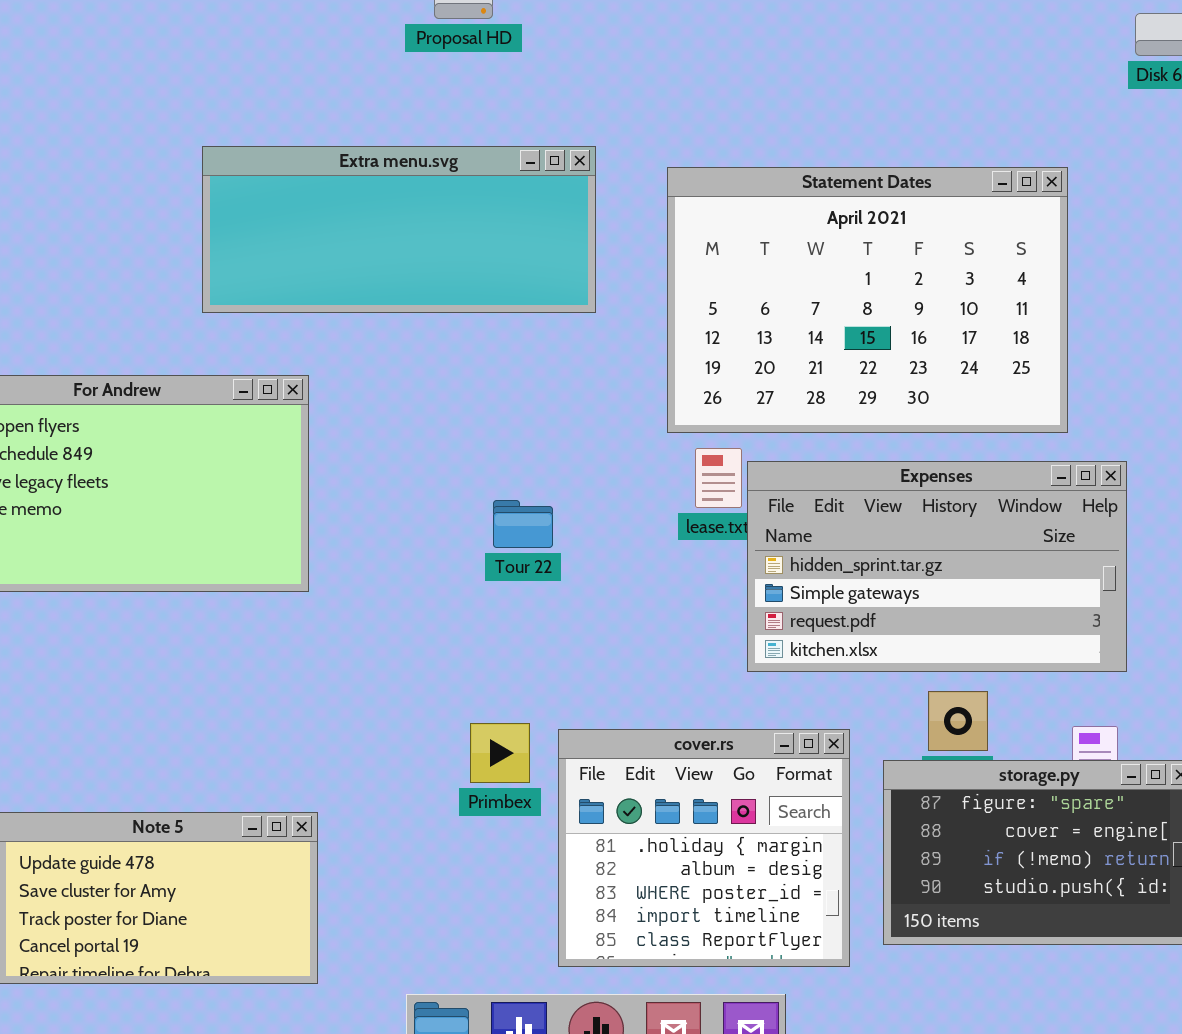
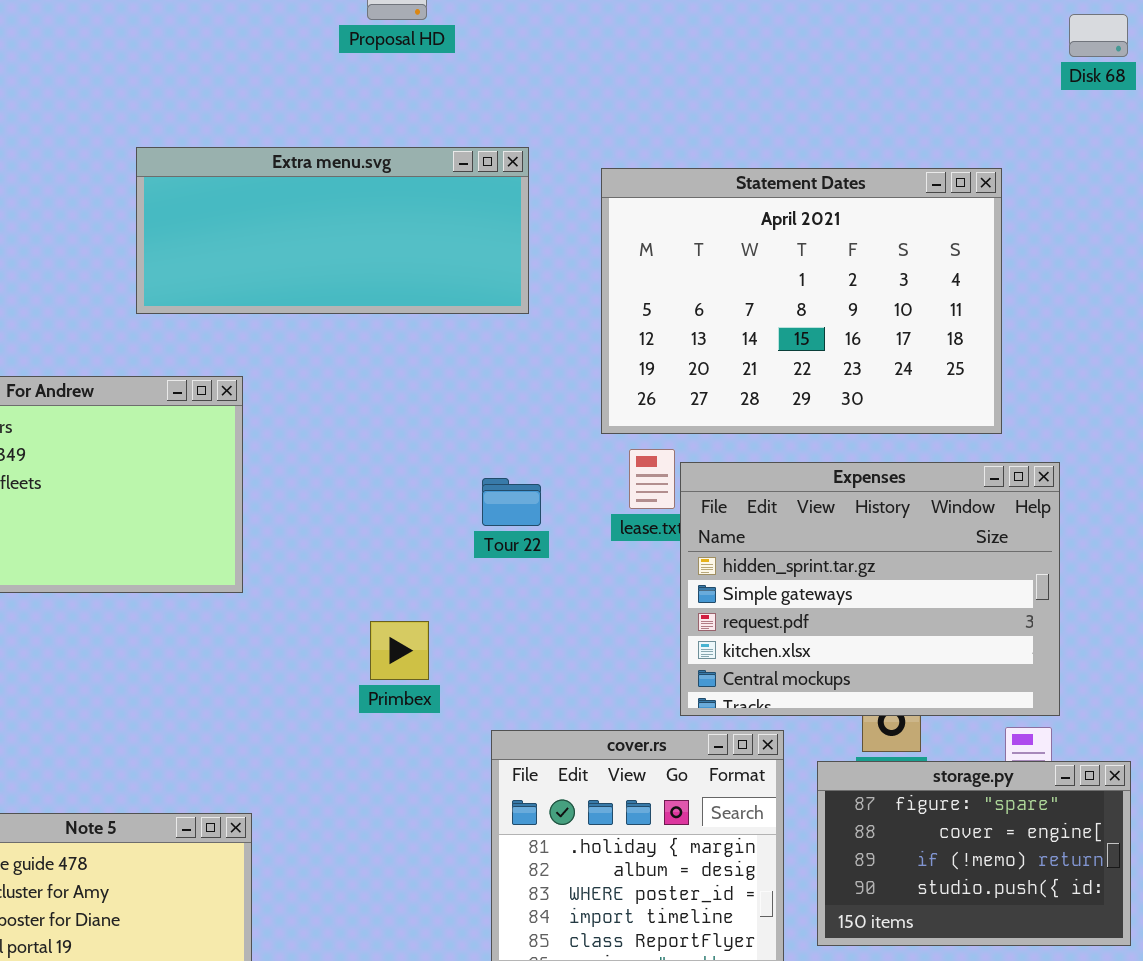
Expenses: [747,461,1127,672] -> [680,462,1060,716], resized
Tour 22: [493,500,553,548] -> [482,478,541,526], moved
Primbex: [470,723,530,783] -> [370,621,429,680], moved

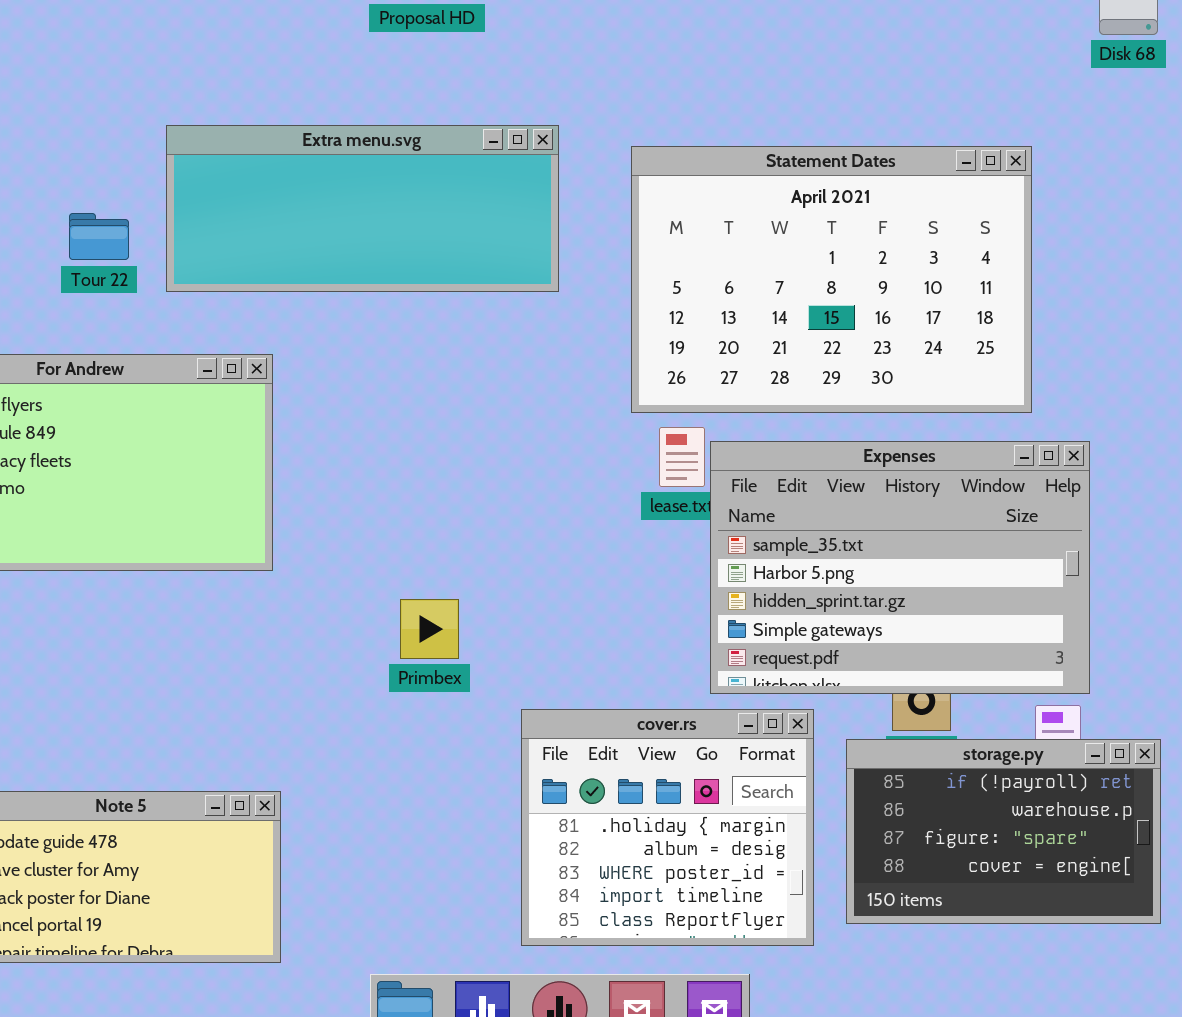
Expenses: [680,462,1060,716] -> [710,441,1090,694], scrolled up 2 rows
Tour 22: [482,478,541,526] -> [69,213,129,260], moved
storage.py: [817,761,1131,946] -> [846,739,1161,924], scrolled up 2 rows

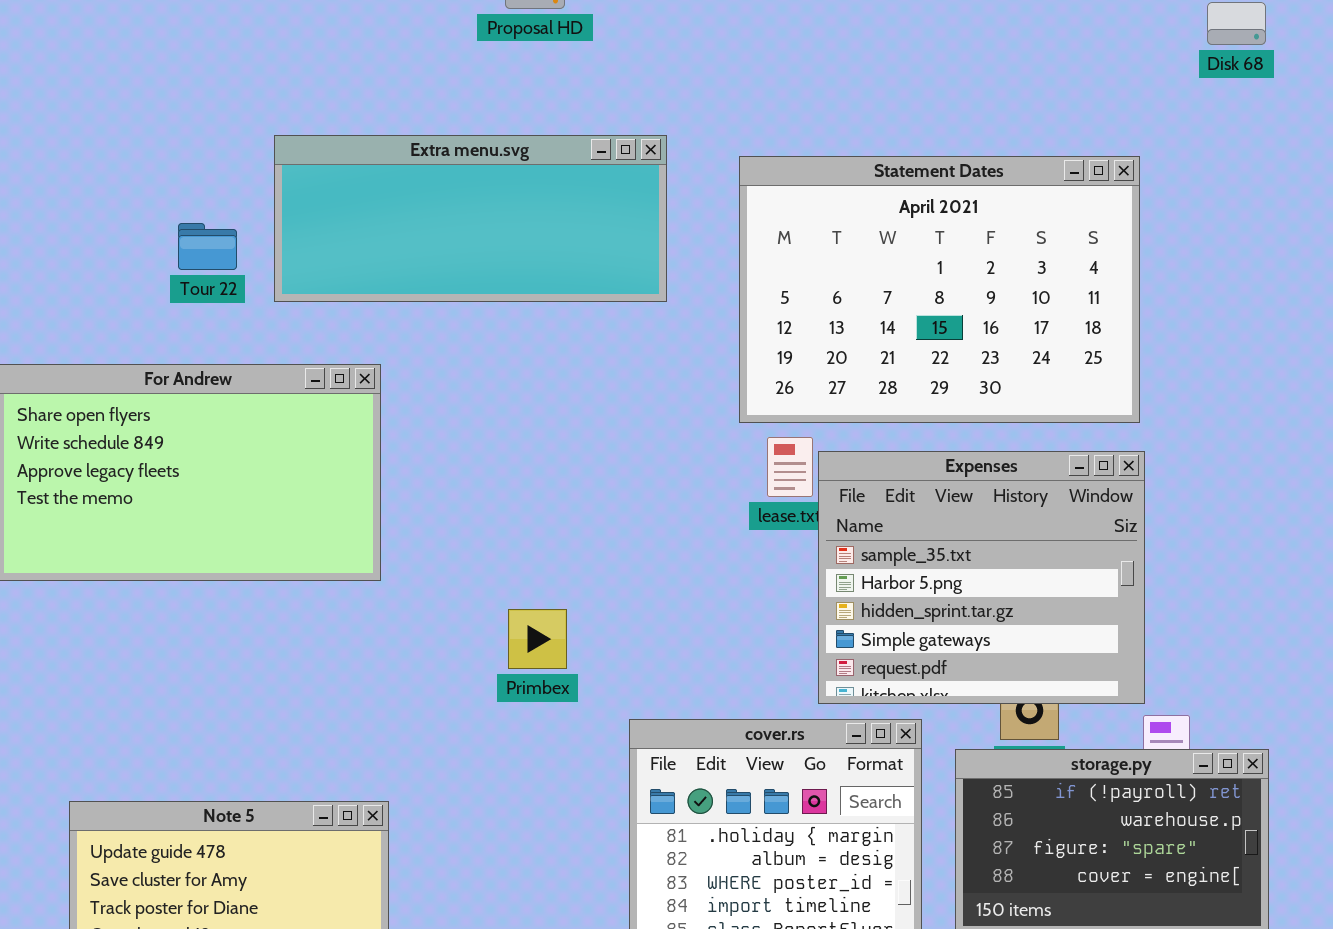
Expenses: [710,441,1090,694] -> [818,451,1145,704], resized

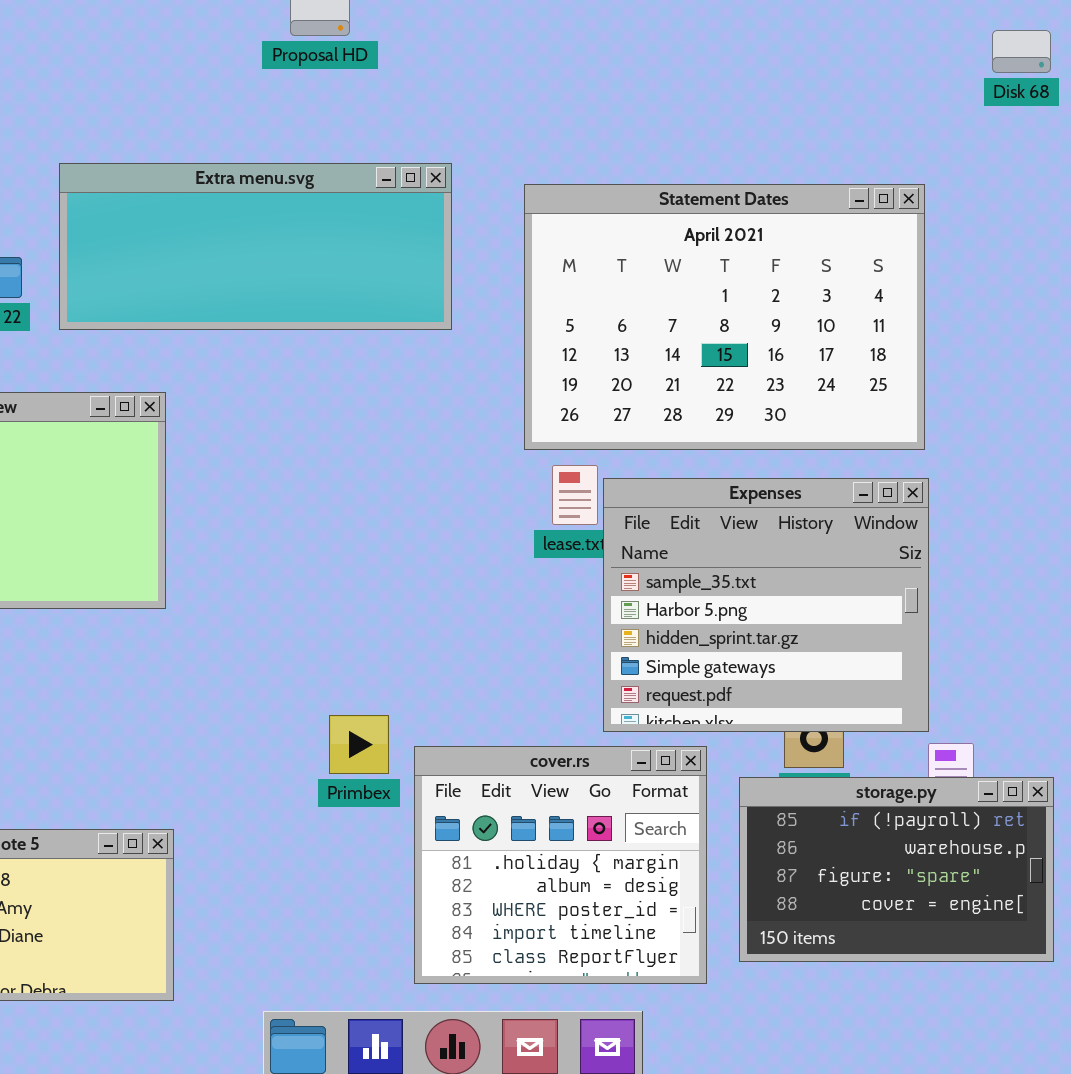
Primbex: [508,609,567,669] -> [329,715,389,774], moved

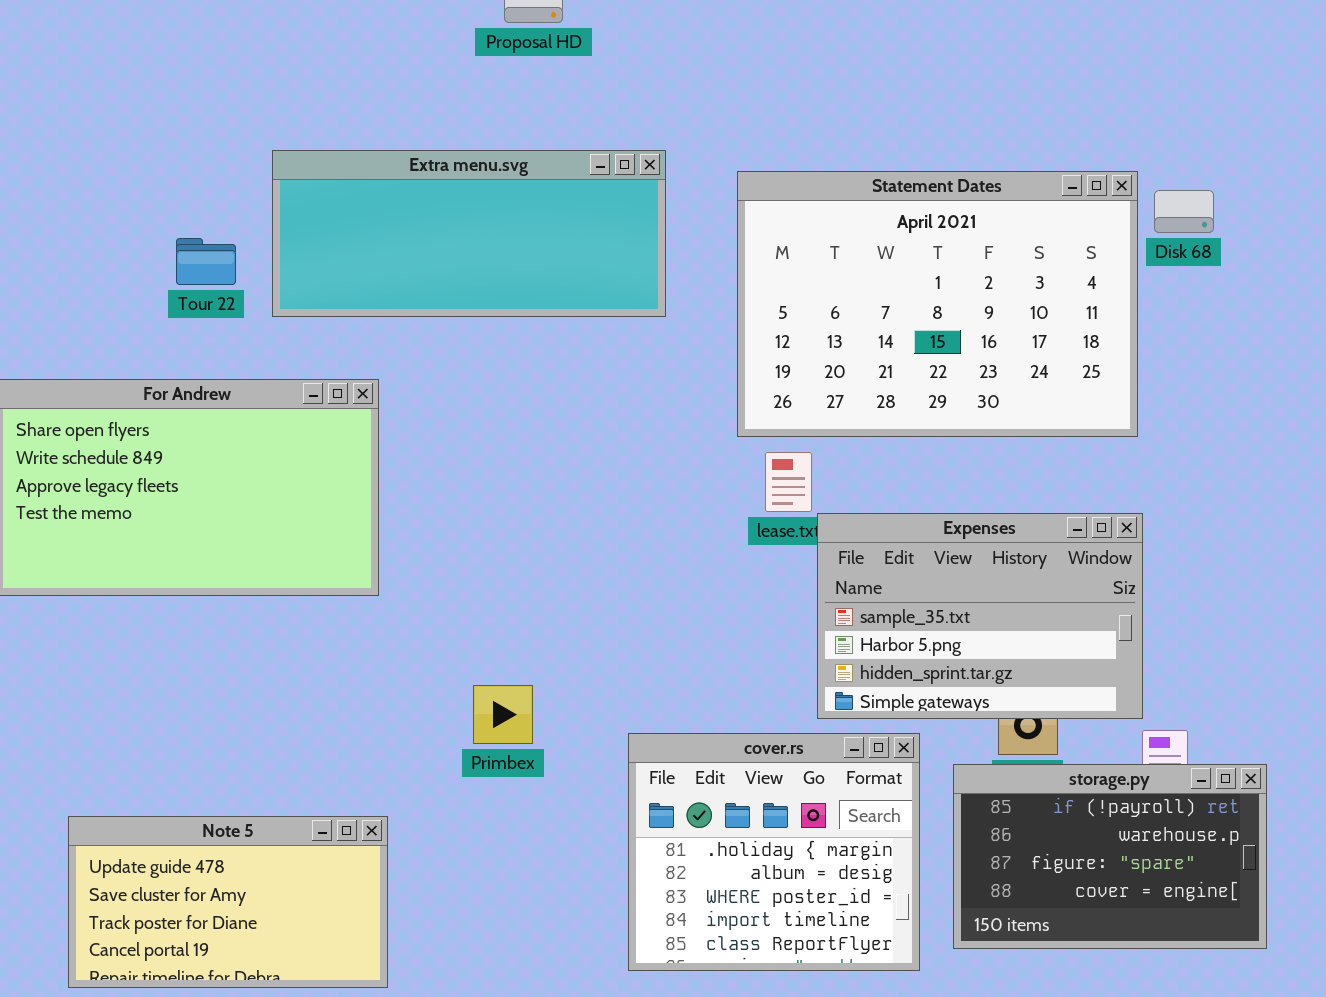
Disk 68: [992,30,1051,73] -> [1154,190,1214,233], moved
Expenses: [603,478,929,732] -> [817,513,1143,719], resized
Primbex: [329,715,389,774] -> [473,685,533,744], moved

